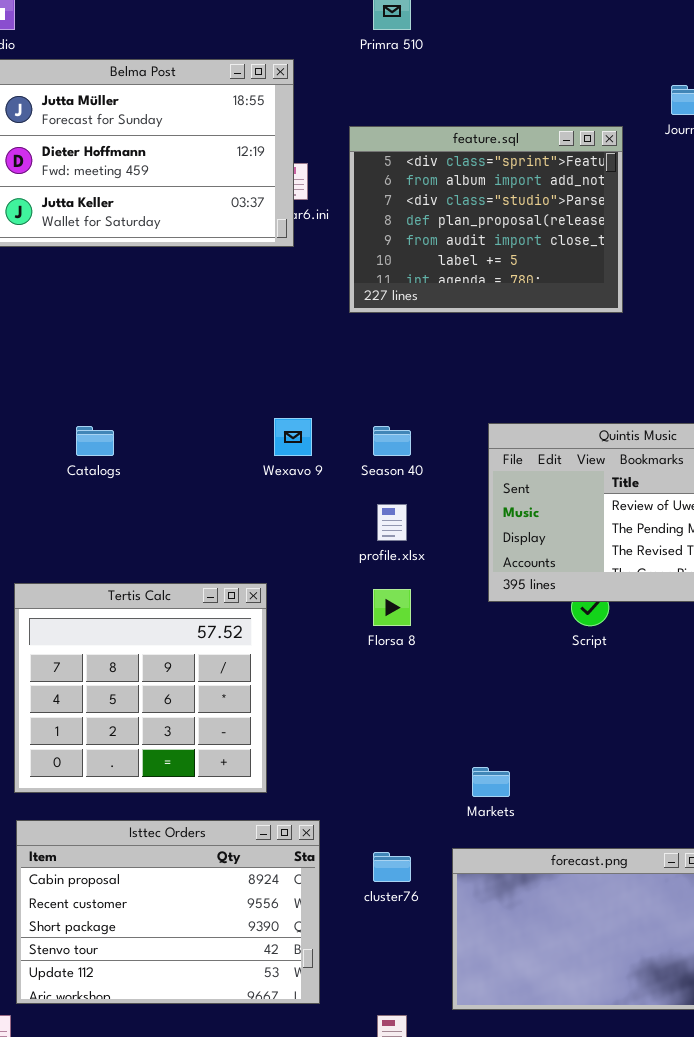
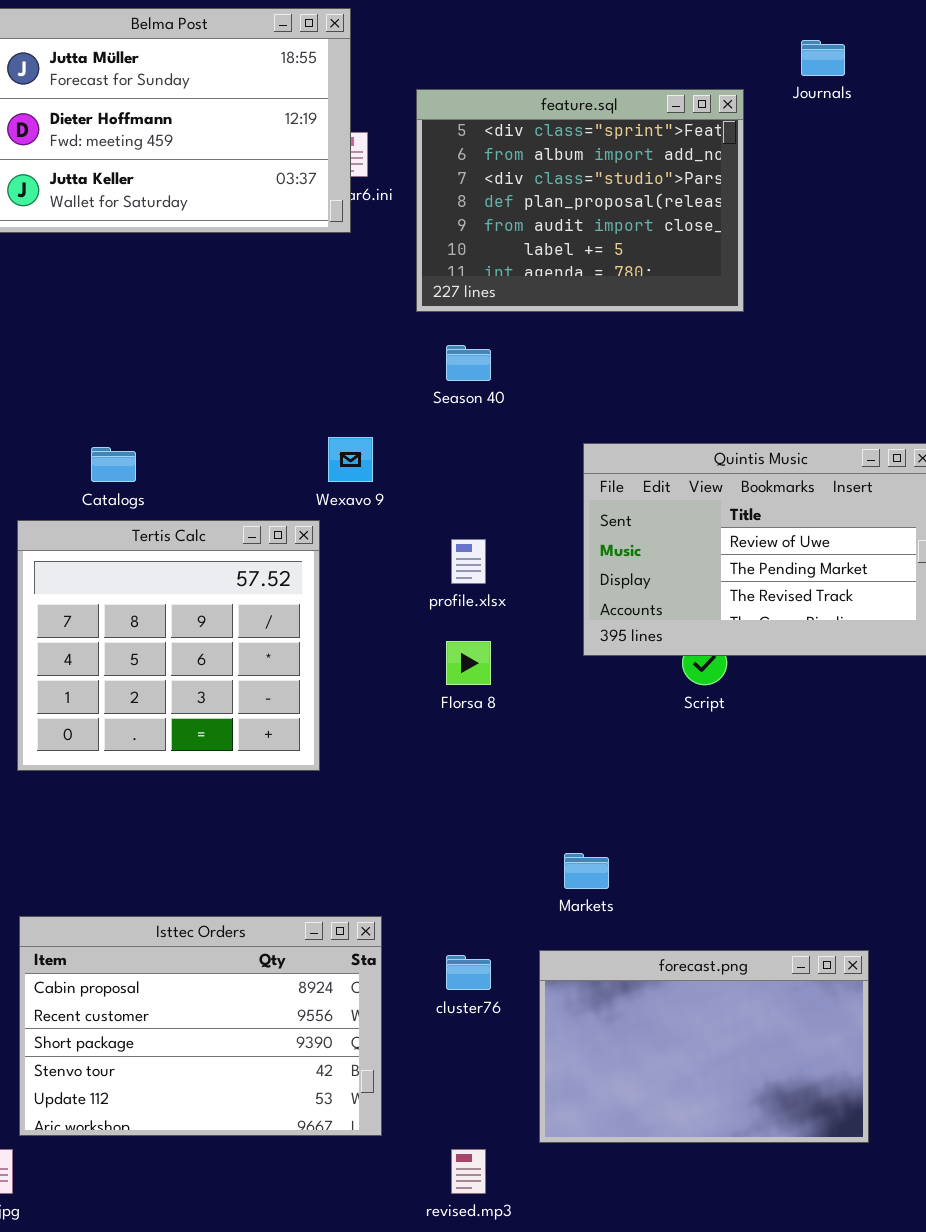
Season 40: [373,426,411,456] -> [446,345,491,381], moved
Tertis Calc: [14,583,267,793] -> [17,520,320,771], moved

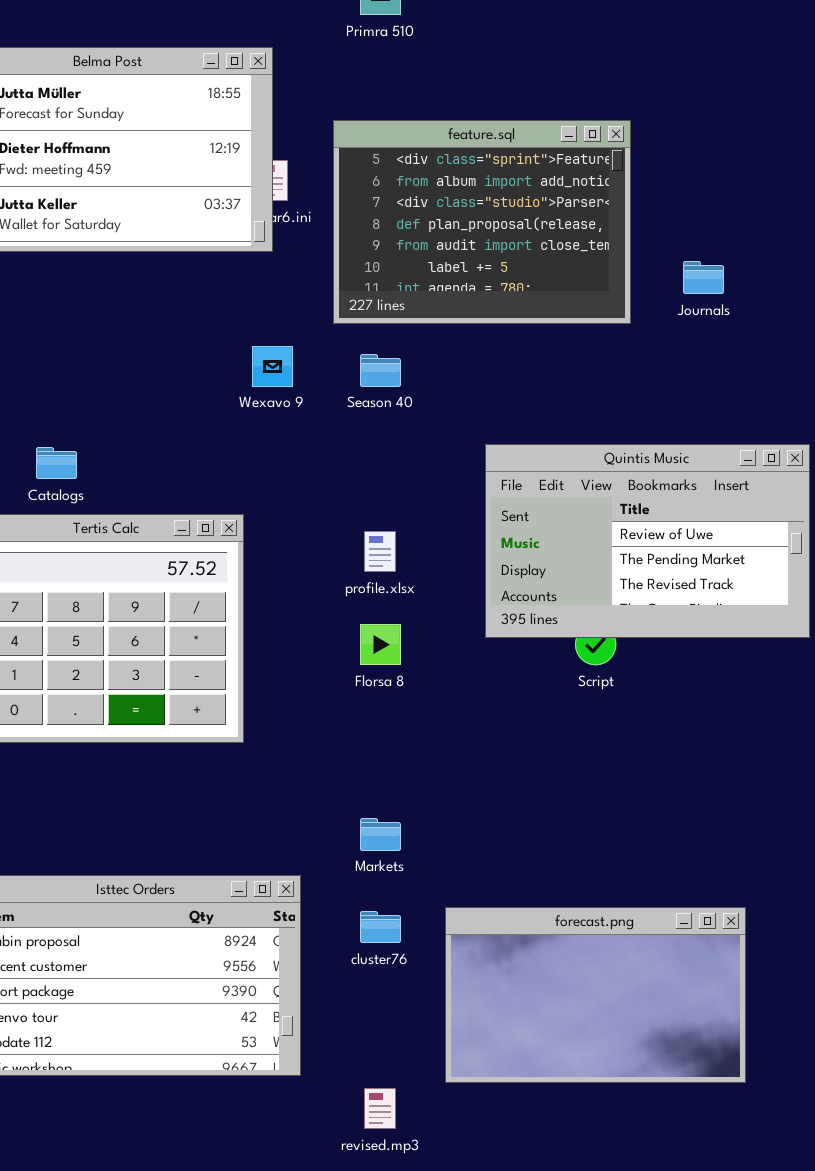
Journals: [801,40,845,76] -> [683,261,724,294], moved
Wexavo 9: [328,437,373,482] -> [252,346,293,387], moved
Markets: [564,853,609,889] -> [360,818,401,851], moved

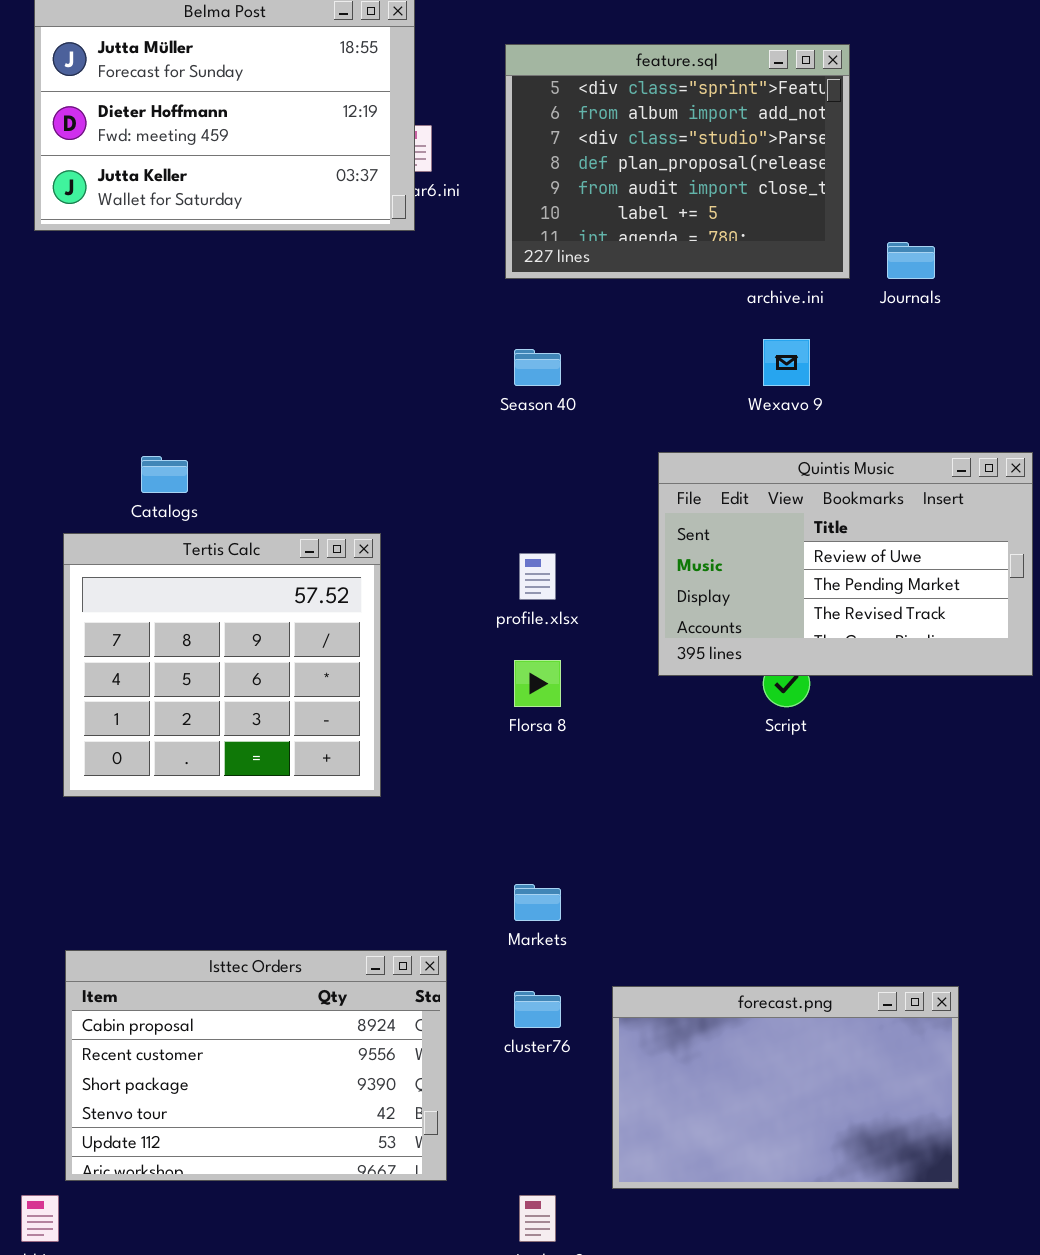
feature.sql: [333,120,631,324] -> [505,44,850,279], moved
Wexavo 9: [252,346,293,387] -> [763,339,810,386], moved

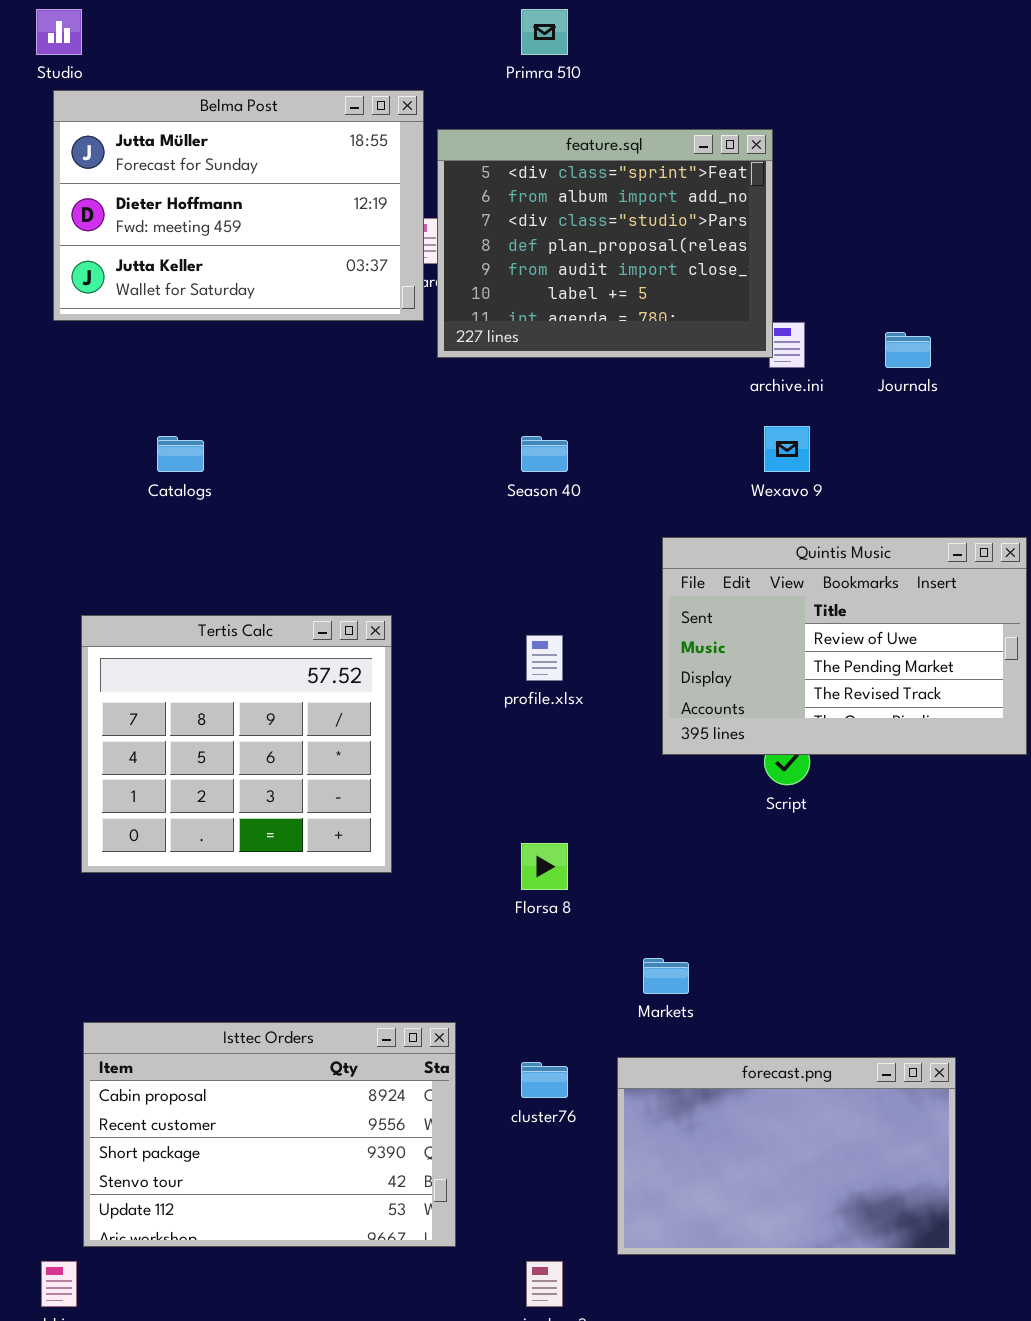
feature.sql: [505,44,850,279] -> [437,129,773,358], moved
Catalogs: [141,456,188,493] -> [157,436,204,472], moved
Florsa 8: [514,660,561,707] -> [521,843,568,890], moved
Markets: [514,884,561,921] -> [643,958,689,994], moved

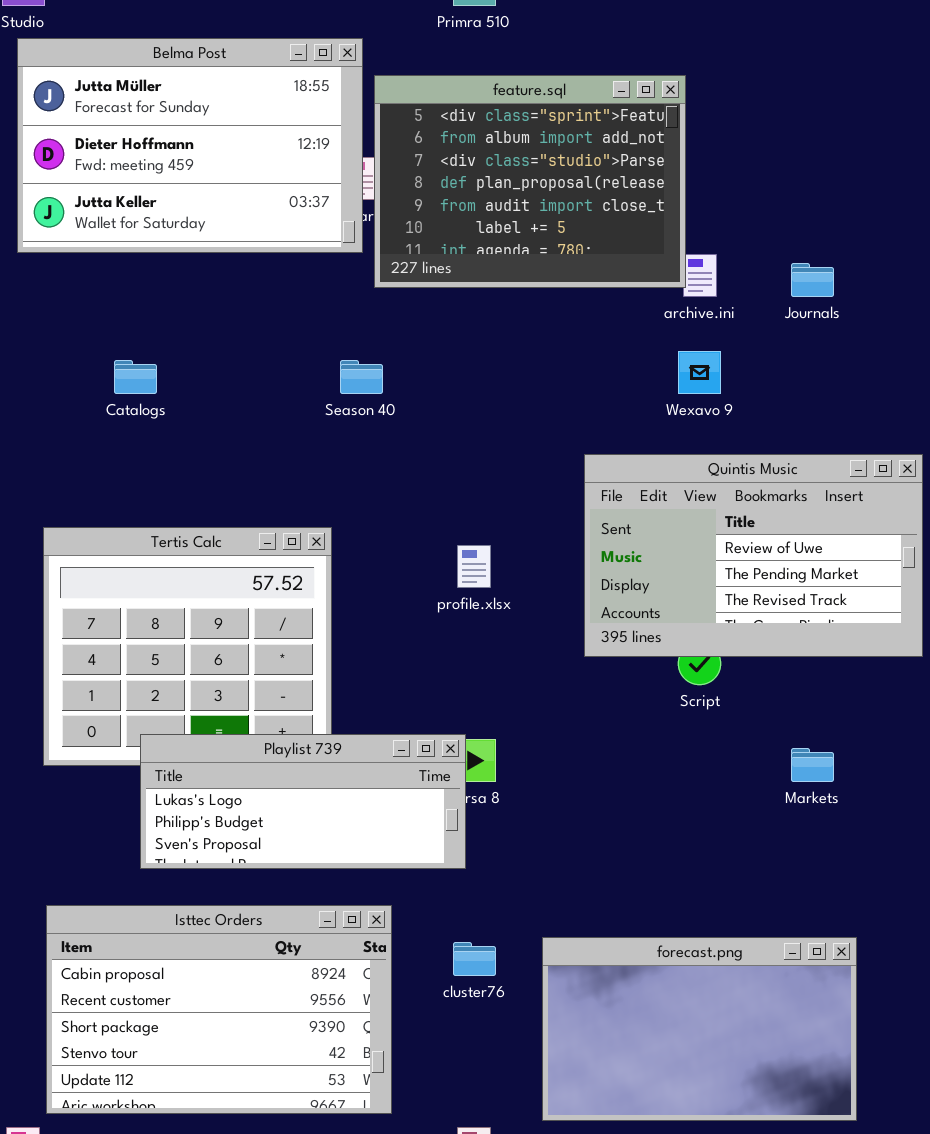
Season 40: [521,436,568,472] -> [340,360,383,394], moved
Playlist 739: none -> [140,734,466,869], opened
Markets: [643,958,689,994] -> [791,748,834,782], moved

